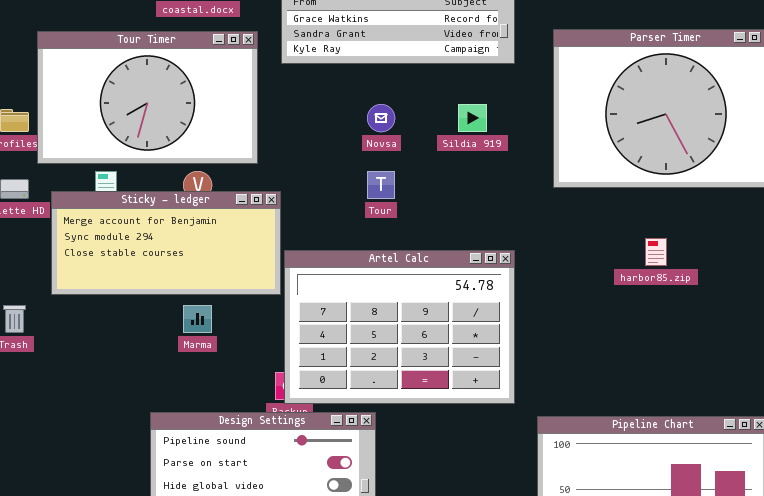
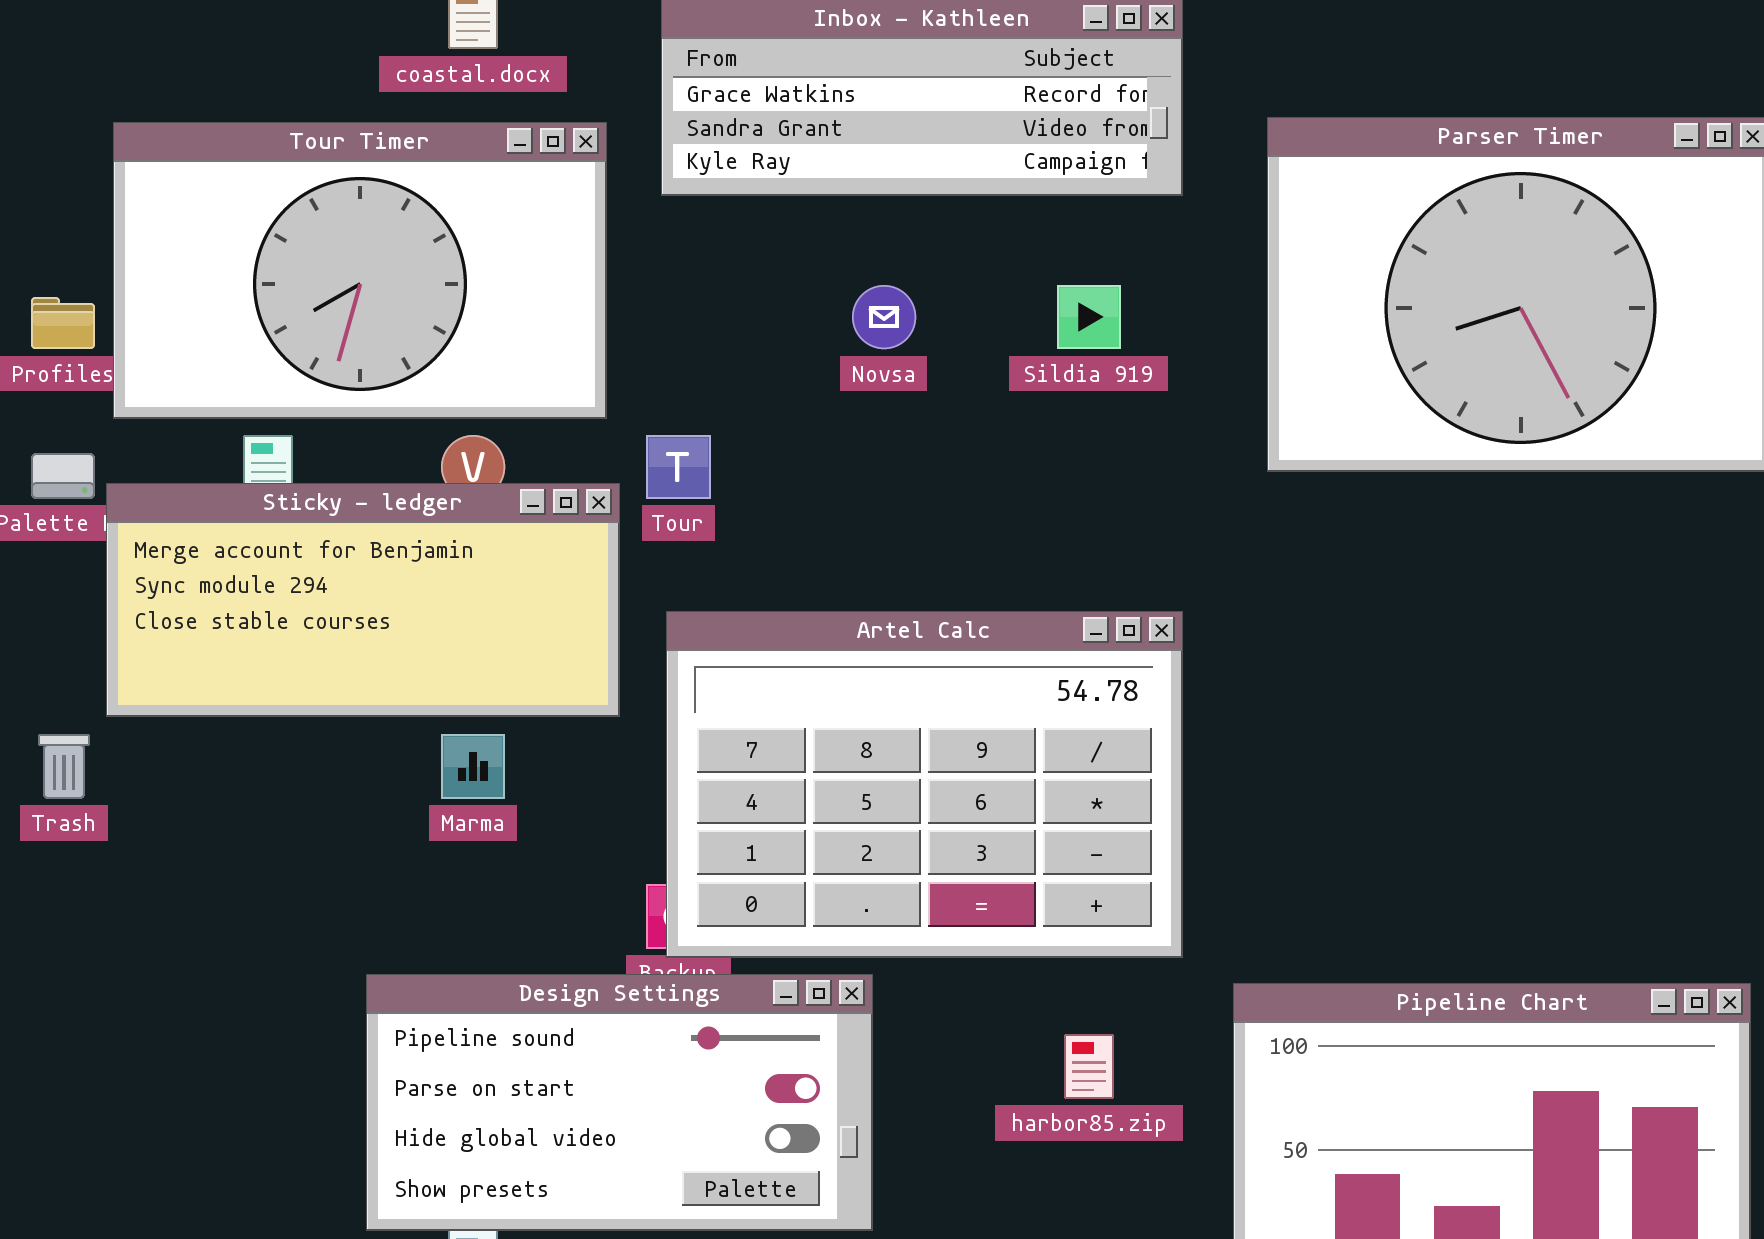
Tour: [367,171,395,199] -> [646,435,711,499], moved
Sticky - ledger: [51,191,281,295] -> [106,483,620,717], moved
harbor85.zip: [645,238,667,266] -> [1064,1034,1114,1099], moved

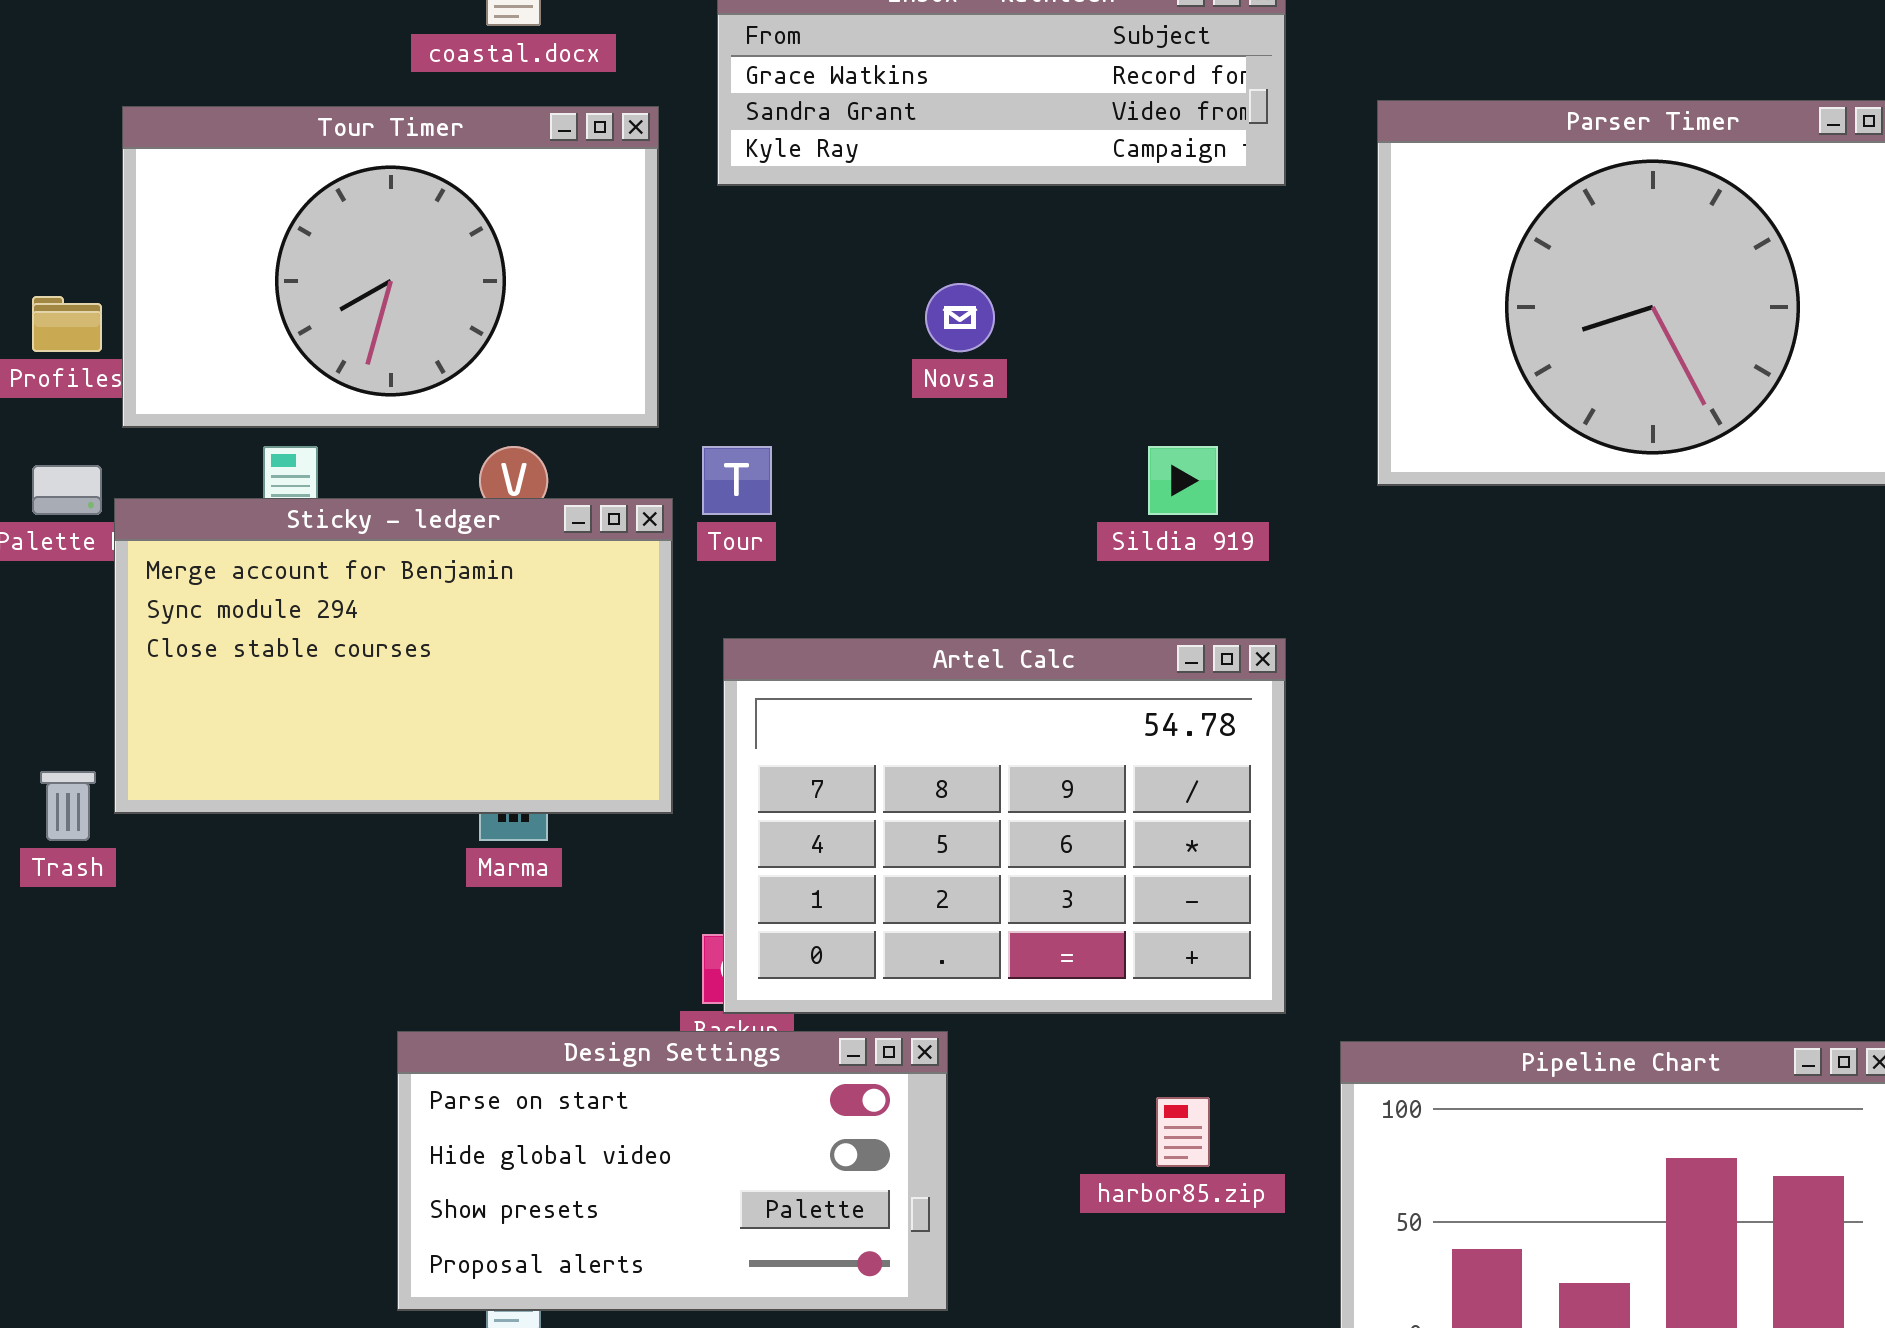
Sildia 919: [1057,285,1121,349] -> [1148,446,1218,515], moved
Sticky - ledger: [106,483,620,717] -> [114,498,673,814], resized
Design Settings: [366,974,873,1231] -> [397,1031,948,1311], scrolled down 1 row

